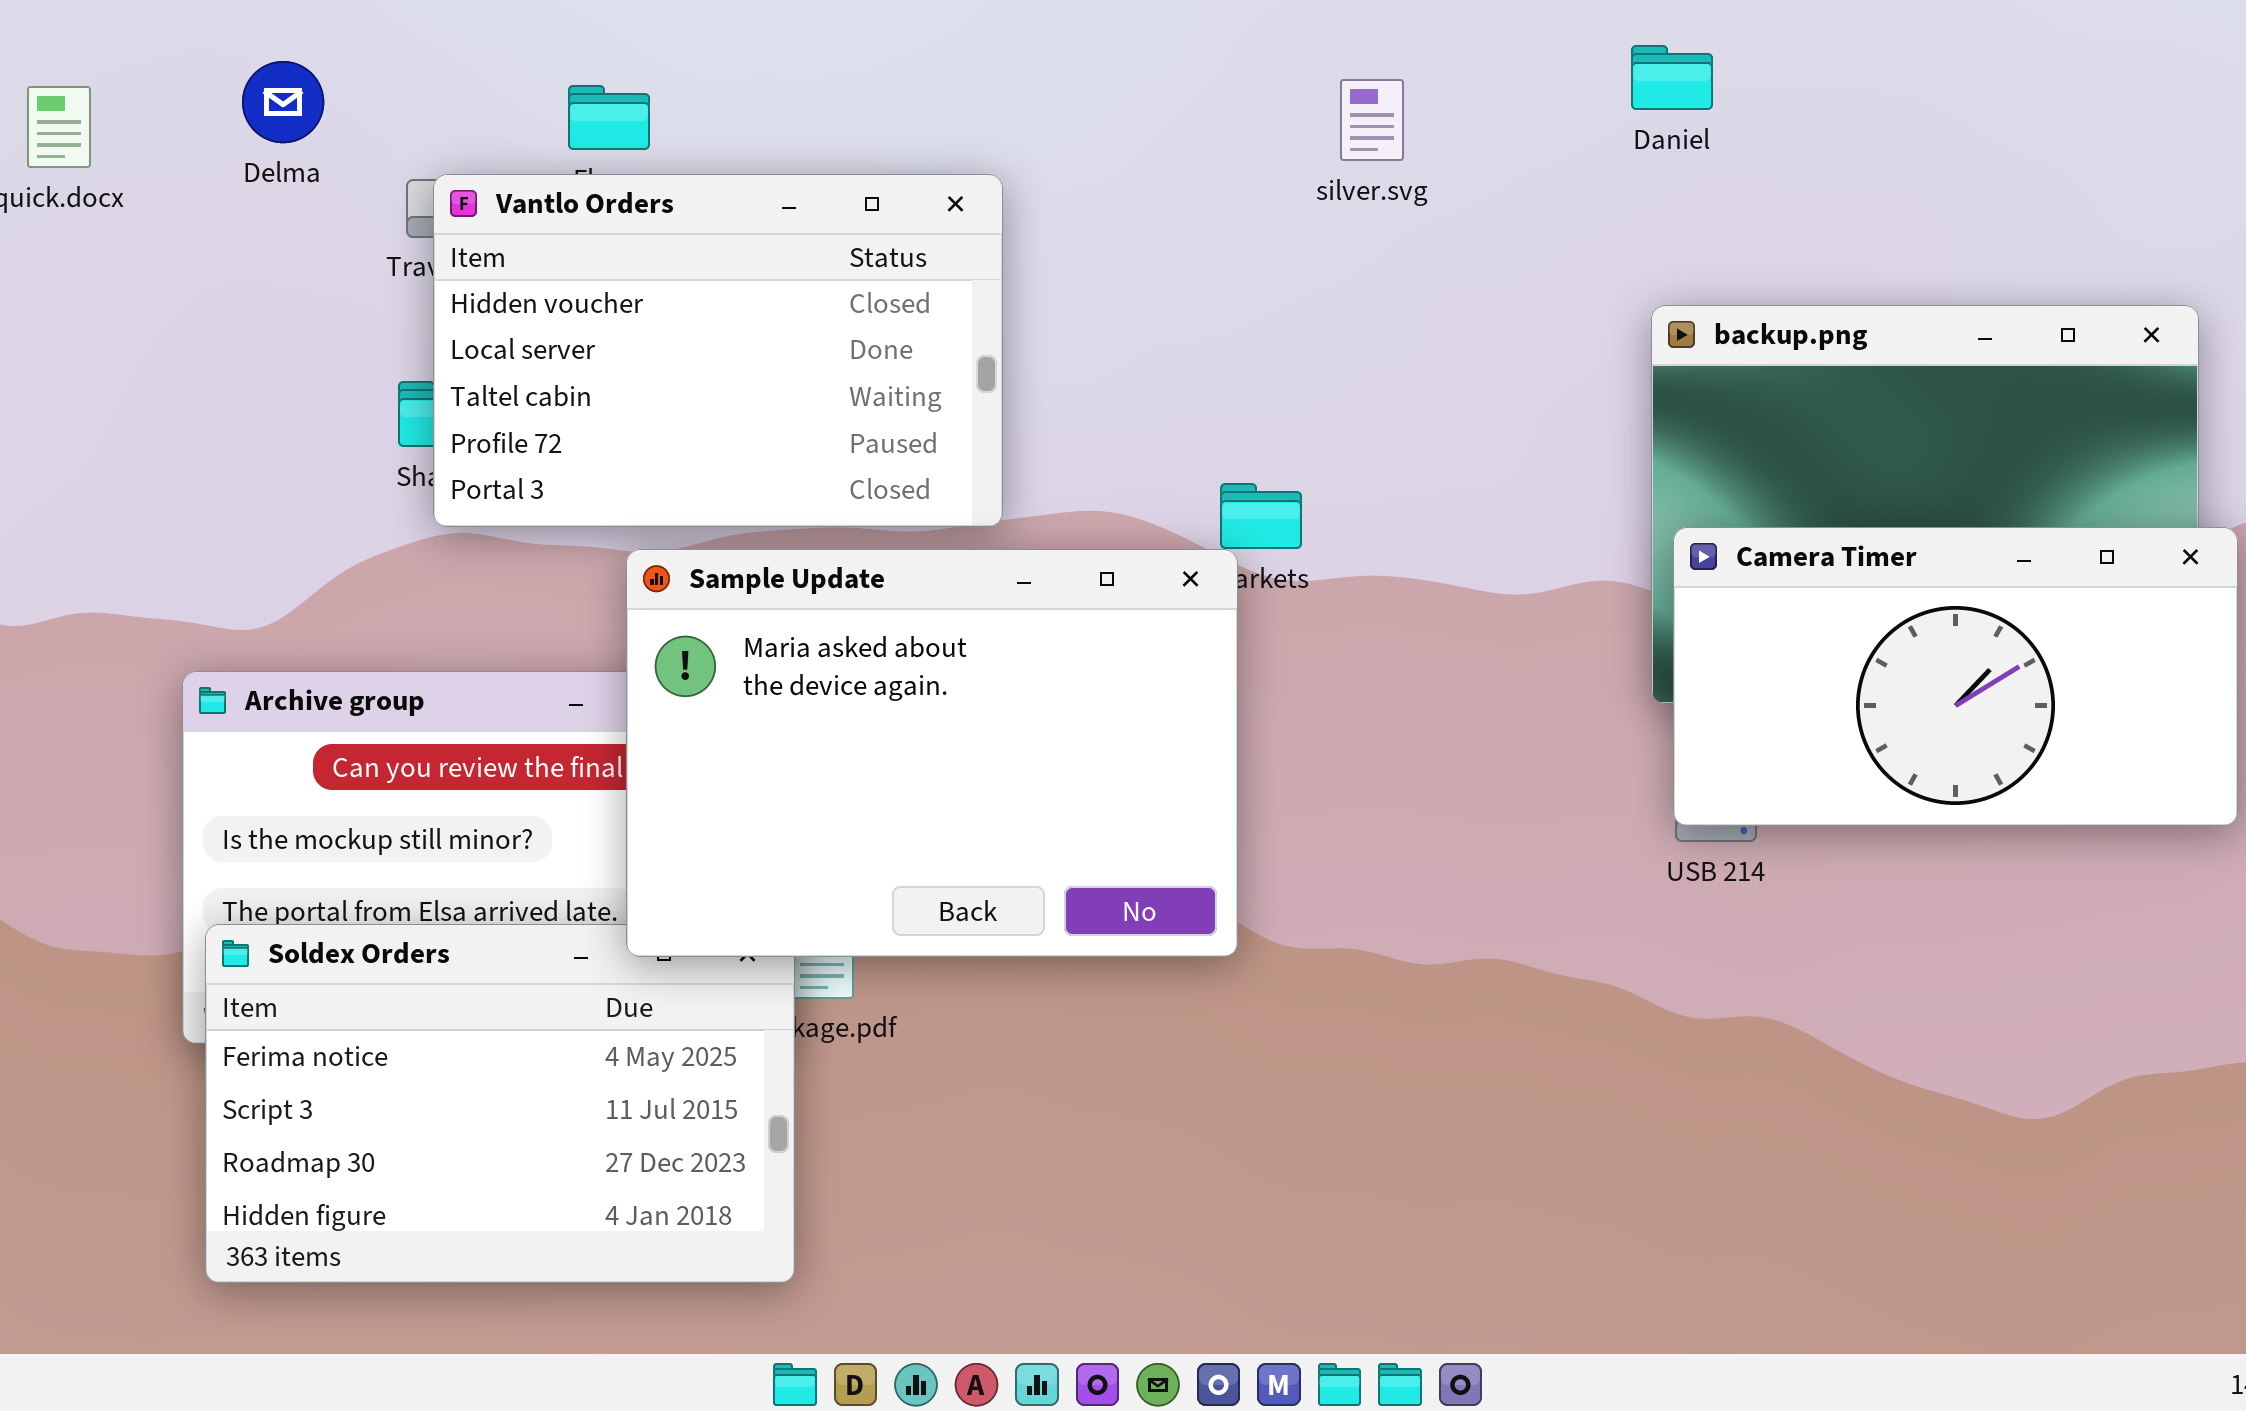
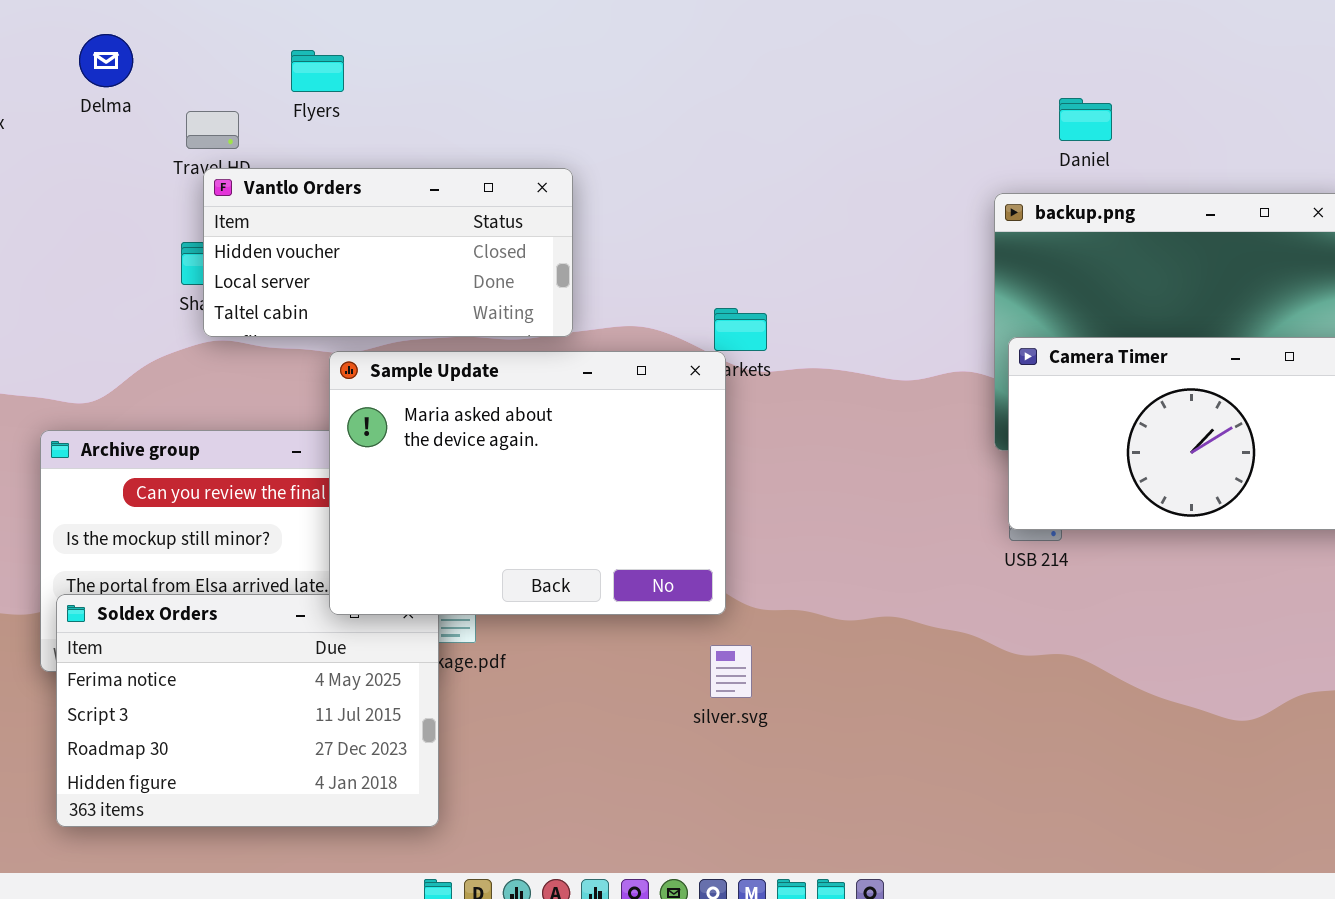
Daniel: [1631,45,1713,110] -> [1059,98,1112,141], moved
silver.svg: [1340,79,1404,161] -> [710,645,752,698], moved
Vantlo Orders: [433,174,1003,527] -> [203,168,573,337], resized

